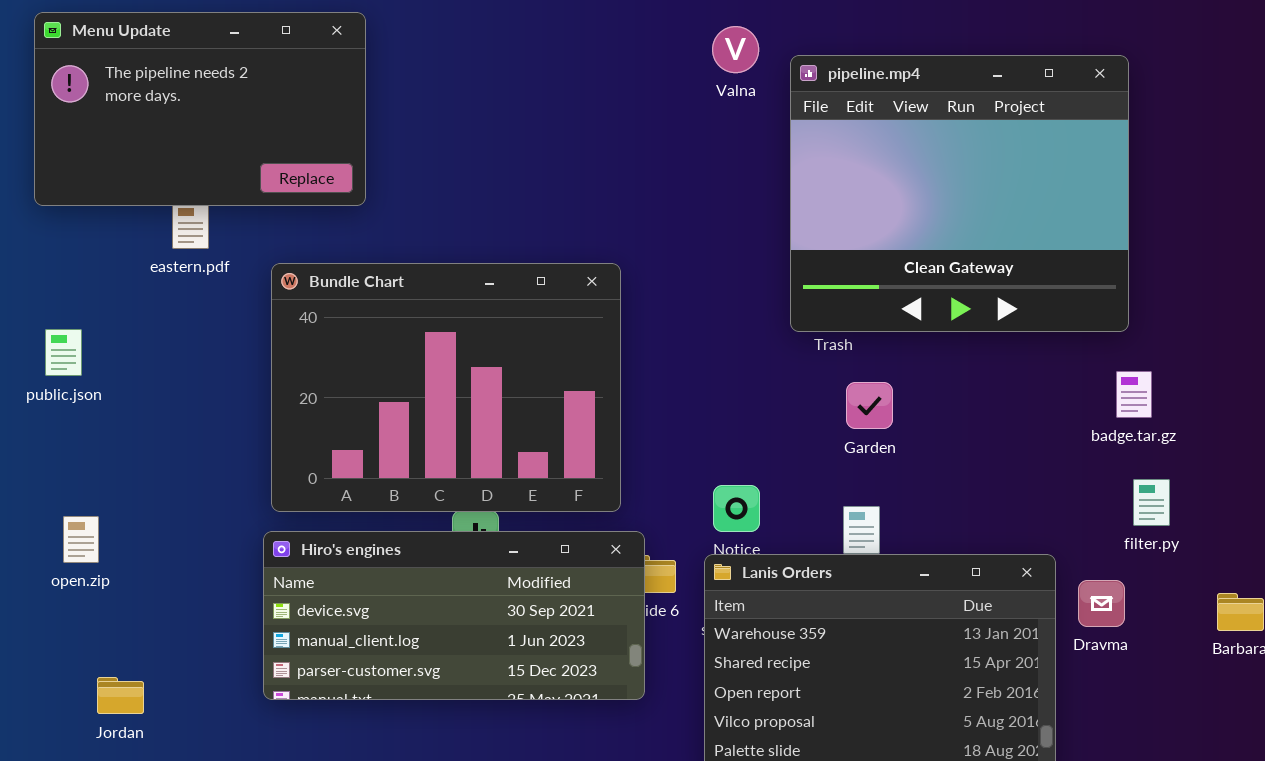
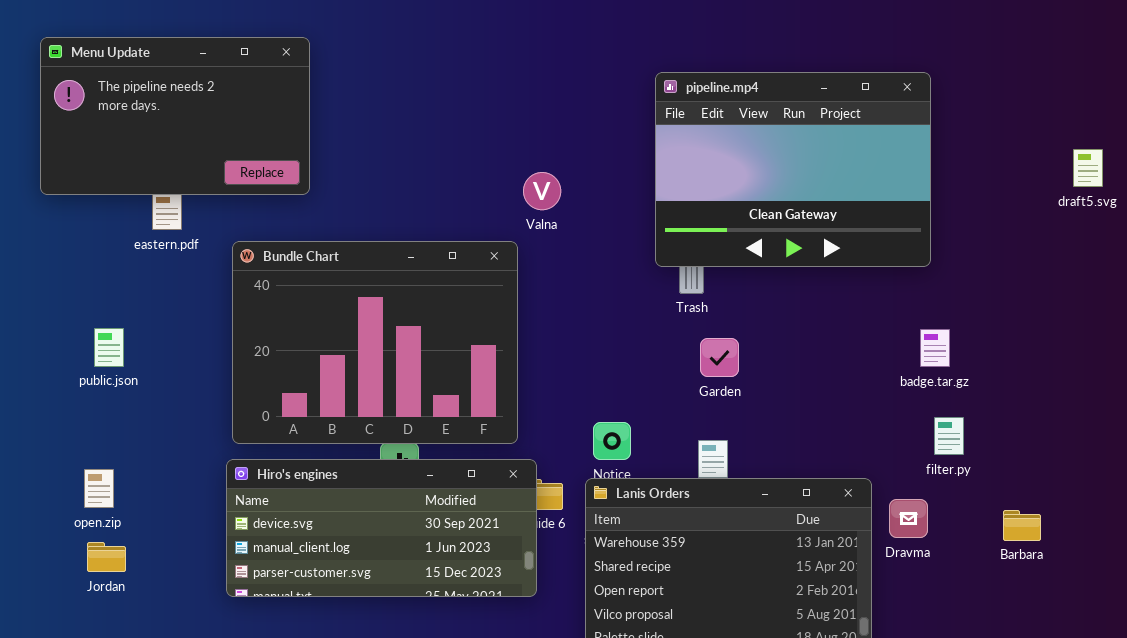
Valna: [712,26,759,73] -> [523,172,561,210], moved
pipeline.mp4: [790,55,1129,332] -> [655,72,931,267], resized
public.json: [45,329,82,376] -> [94,328,124,367], moved
open.zip: [63,516,99,563] -> [84,469,114,508], moved
Jordan: [97,677,144,714] -> [87,542,126,572], moved

